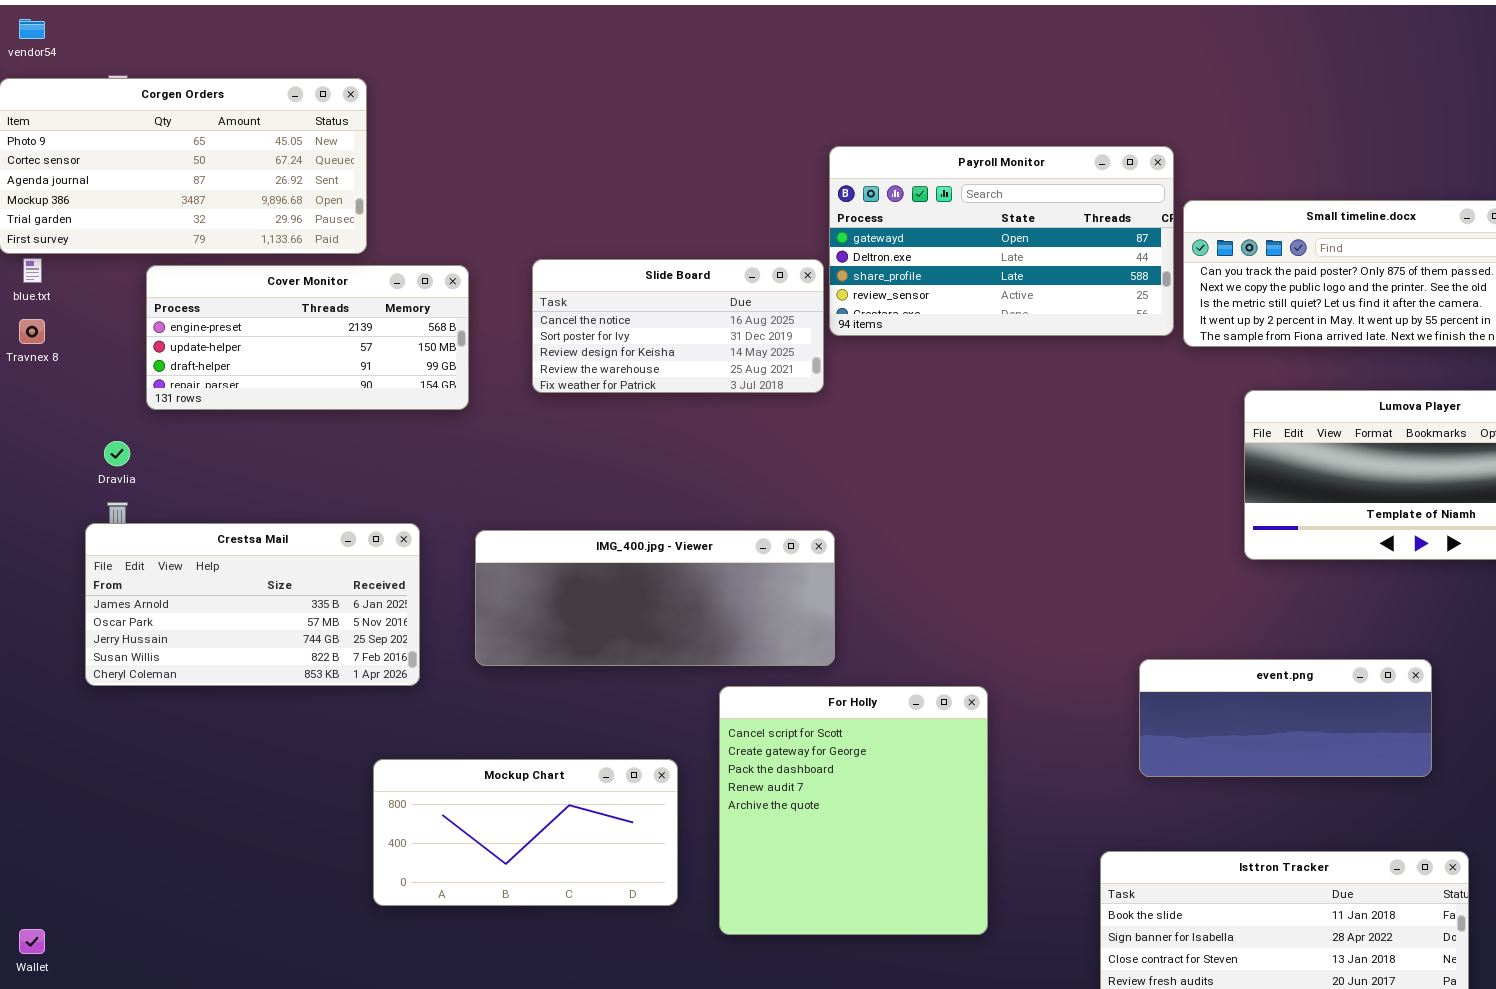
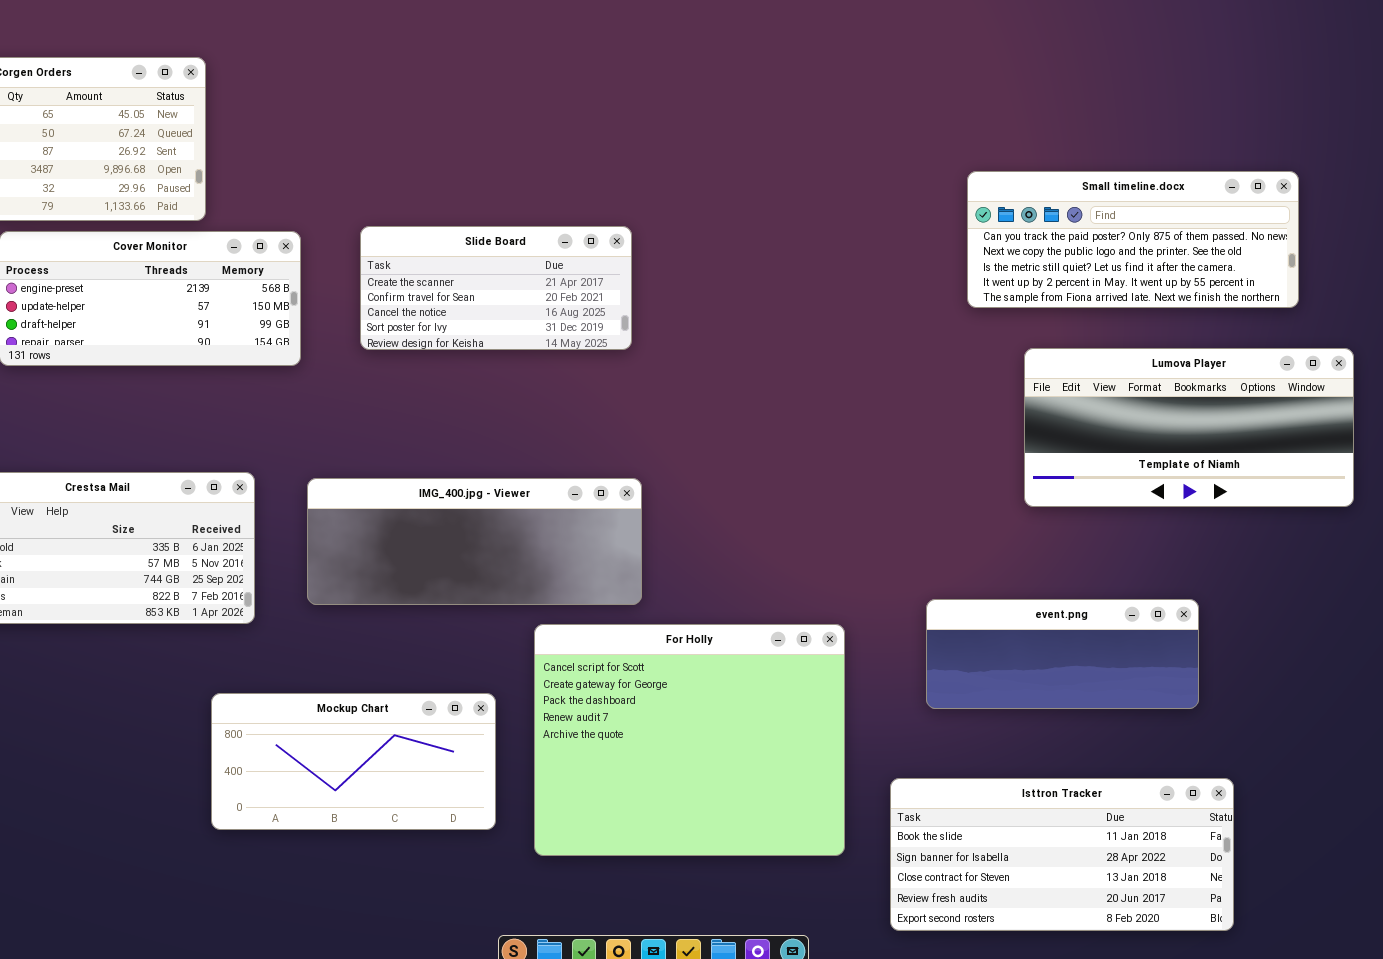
Payroll Monitor: [829,146,1174,336] -> none, closed
Slide Board: [532,259,824,393] -> [360,226,632,350], scrolled up 2 rows
For Holly: [719,686,988,935] -> [534,624,845,856], resized

